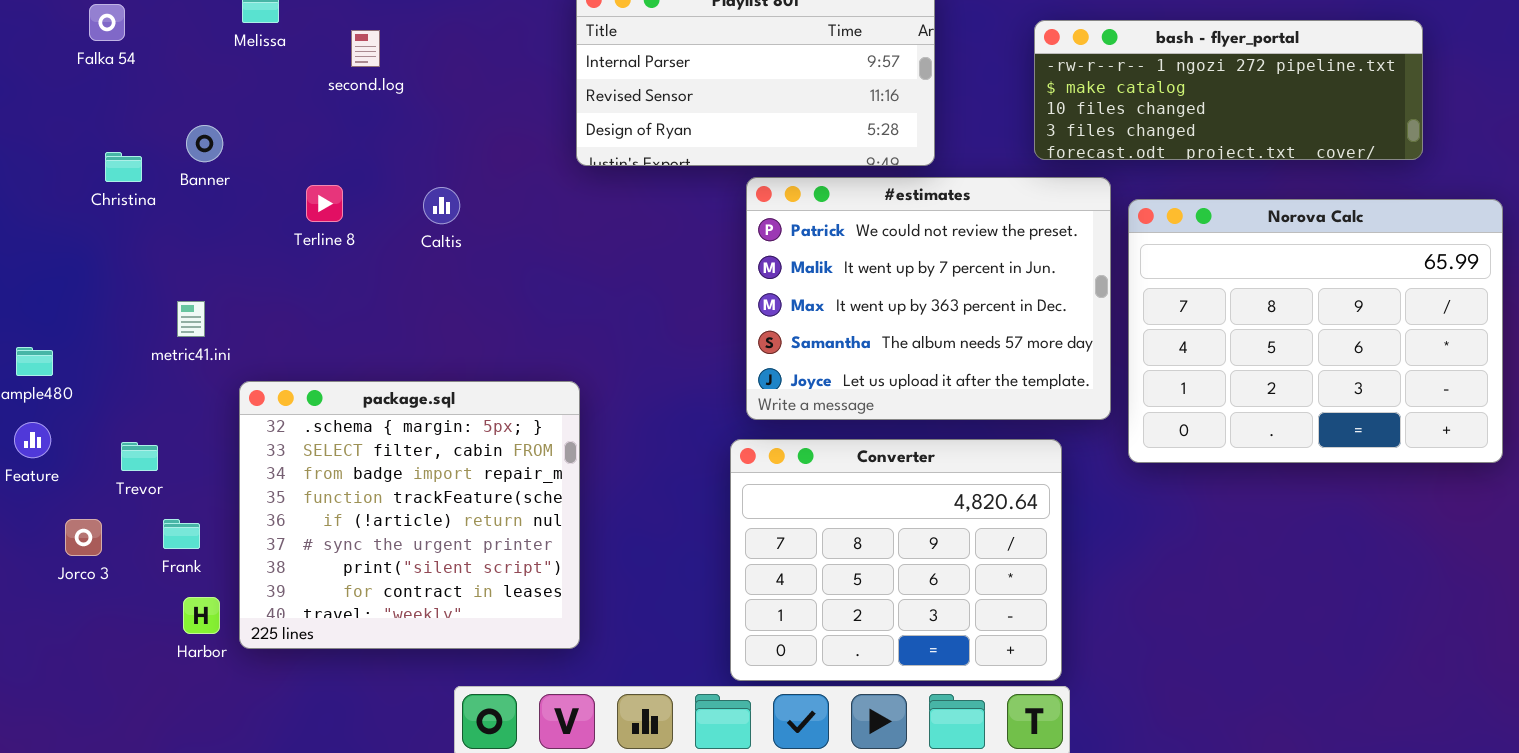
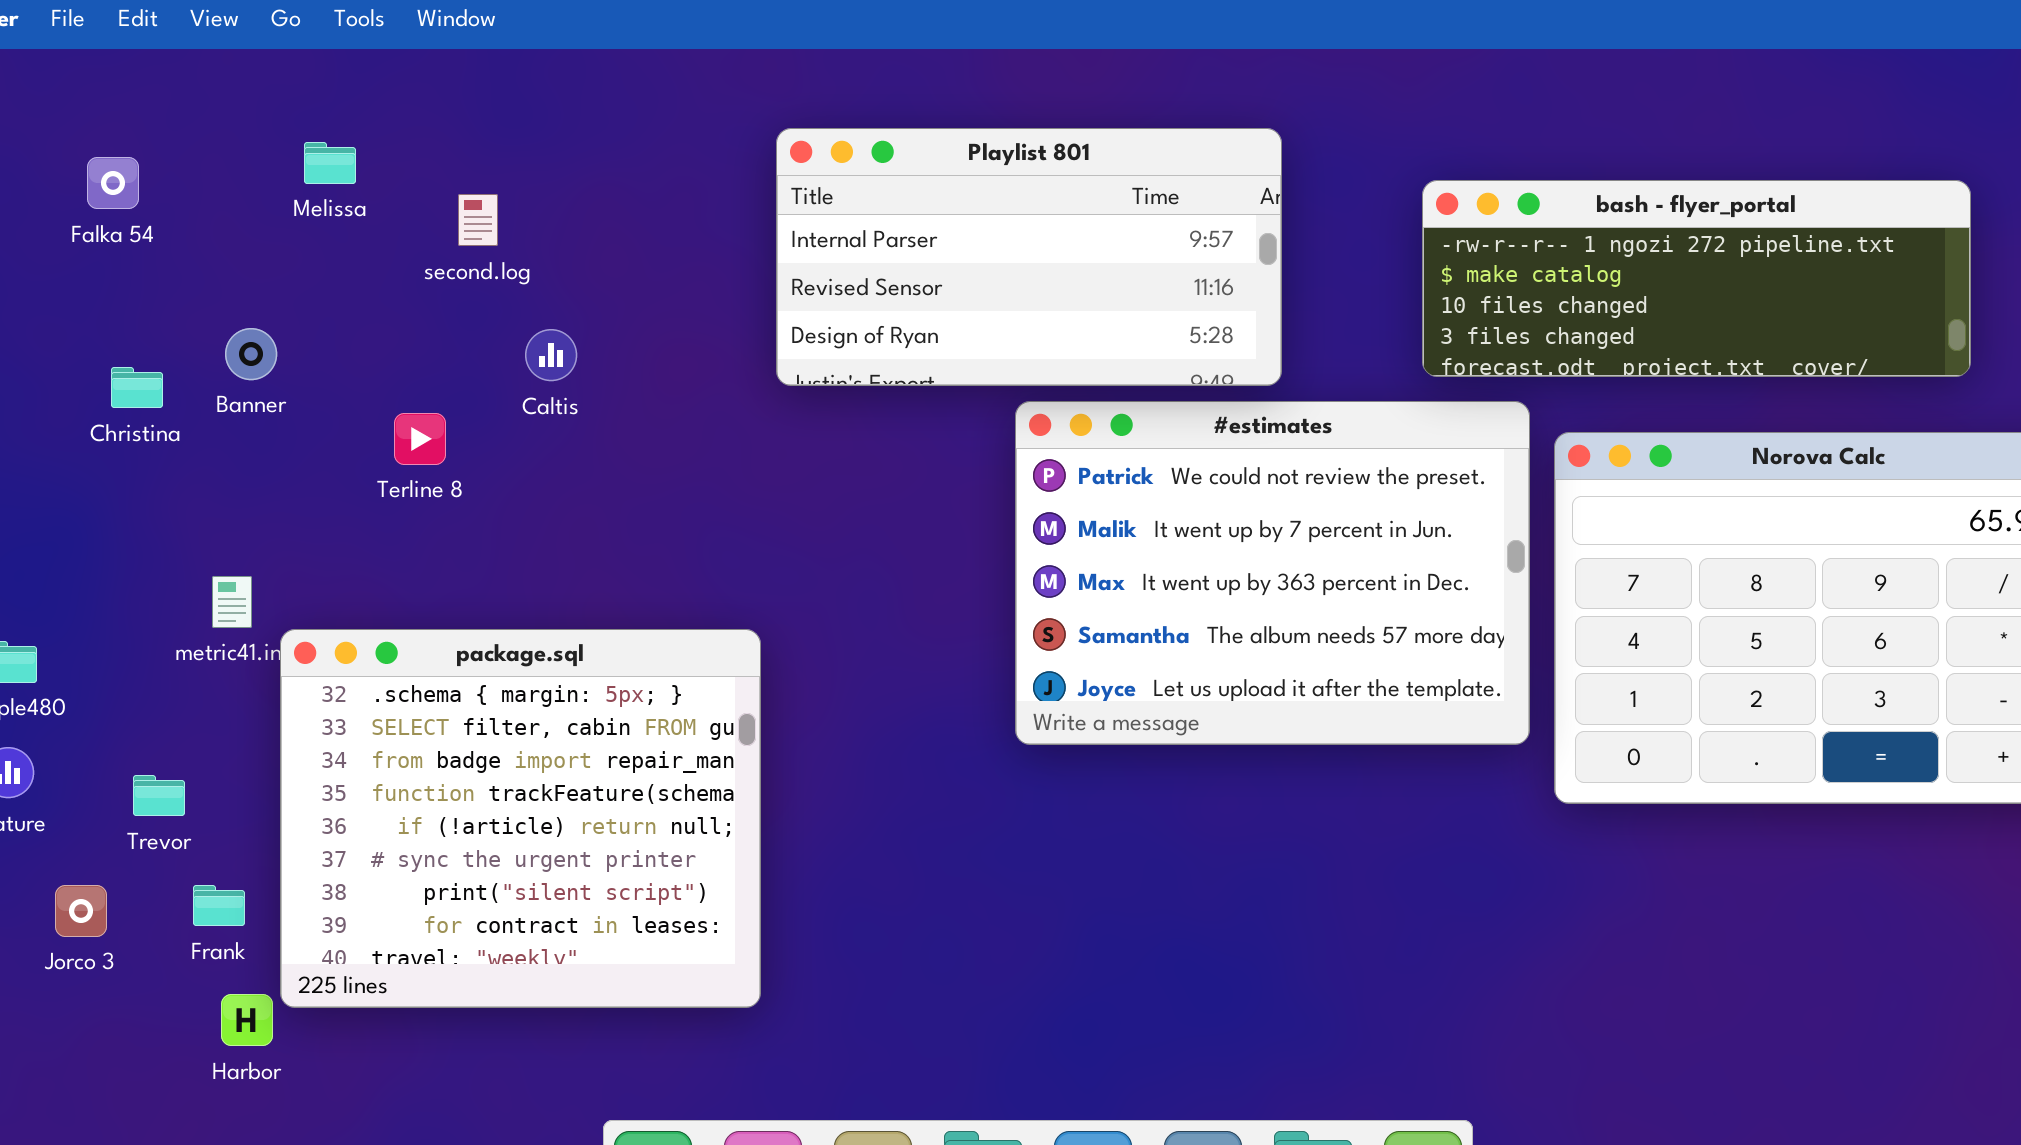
Caltis: [423,187,460,224] -> [525,329,577,381], moved
package.sql: [239,381,580,649] -> [280,629,761,1008], moved
Converter: [730,439,1062,681] -> none, closed

